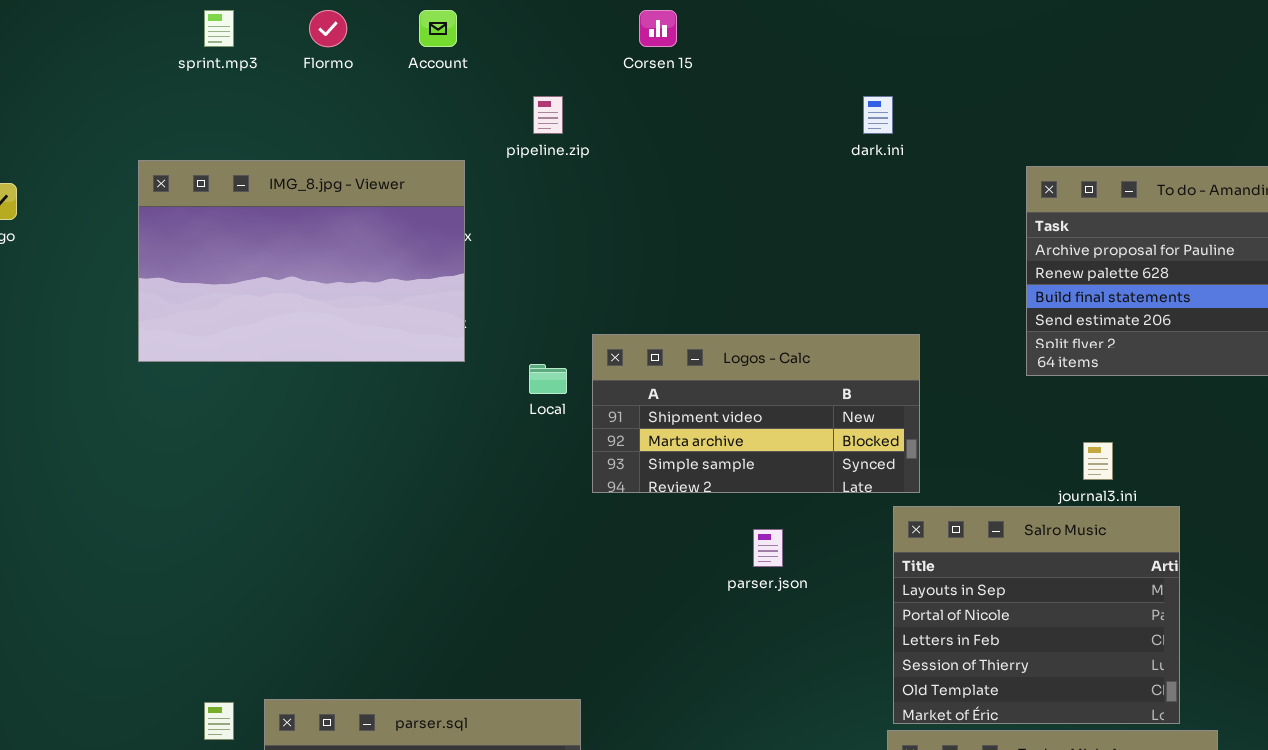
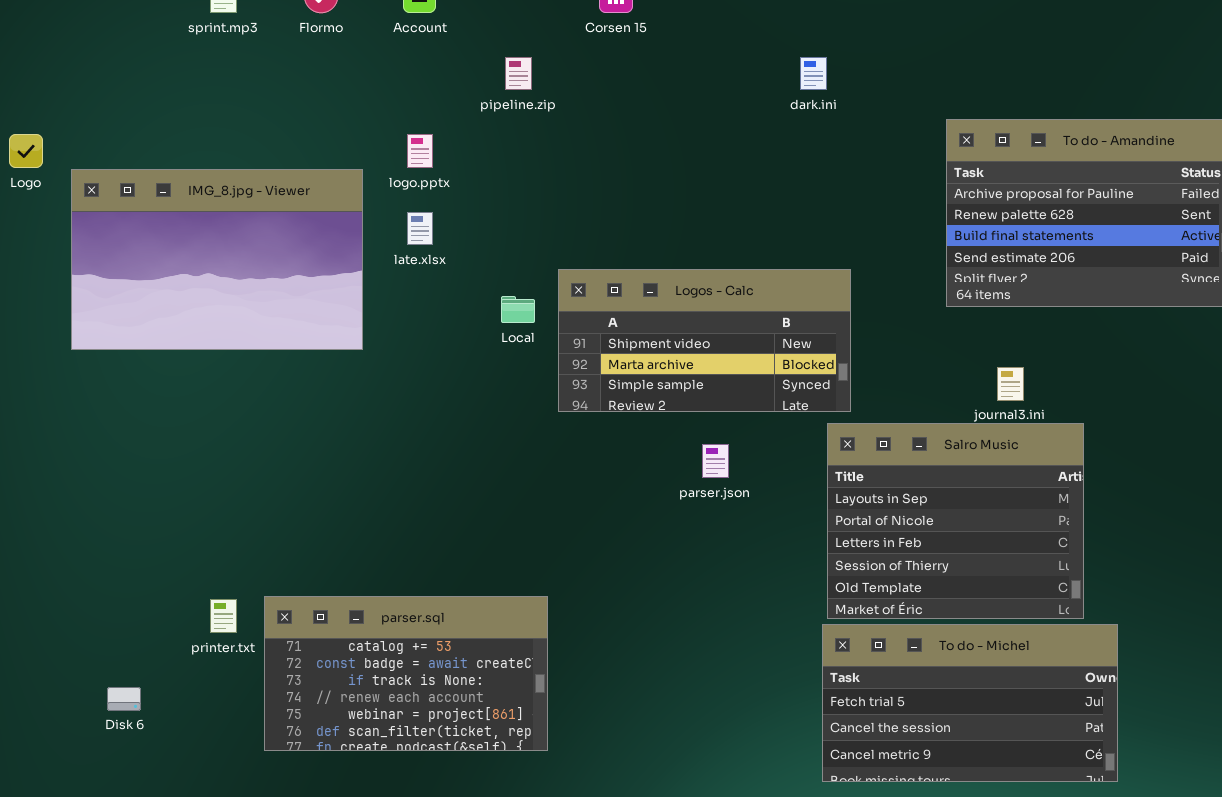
IMG_8.jpg - Viewer: [138,160,465,362] -> [71,169,363,350], moved

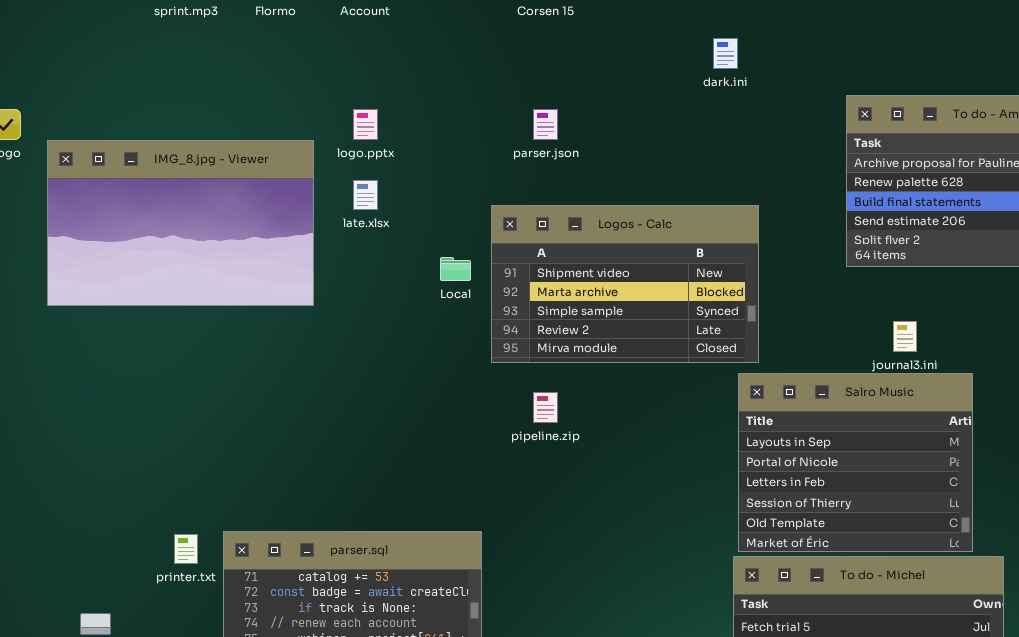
pipeline.zip: [505,57,532,90] -> [533,392,558,423], moved
Logos - Calc: [558,269,851,412] -> [491,205,759,363], resized
parser.json: [702,444,729,478] -> [533,109,558,140], moved

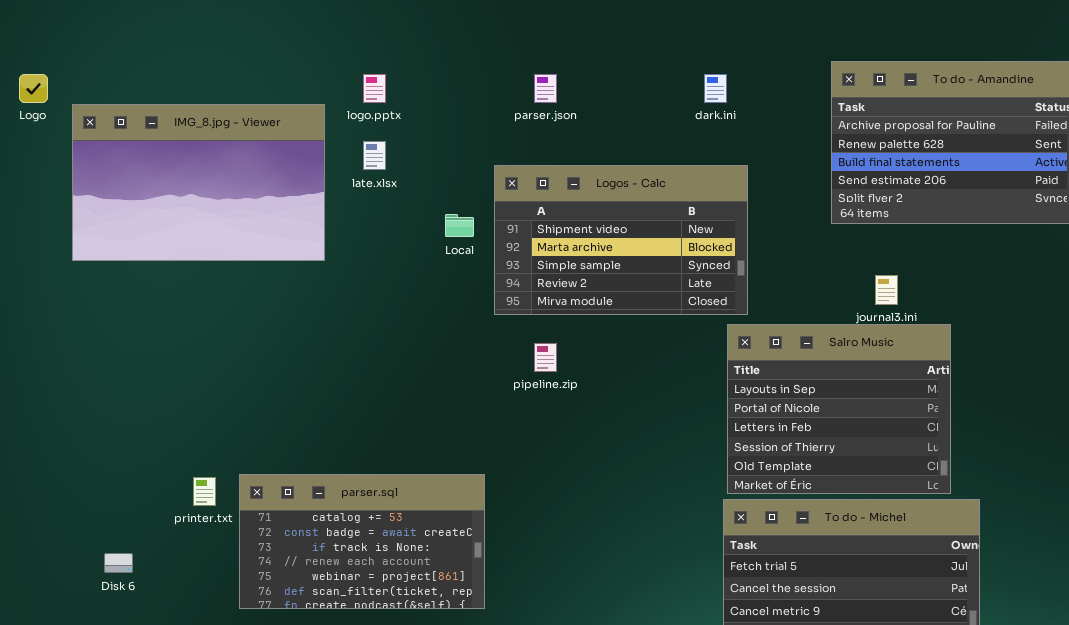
dark.ini: [713,38,738,69] -> [704,74,727,103], moved

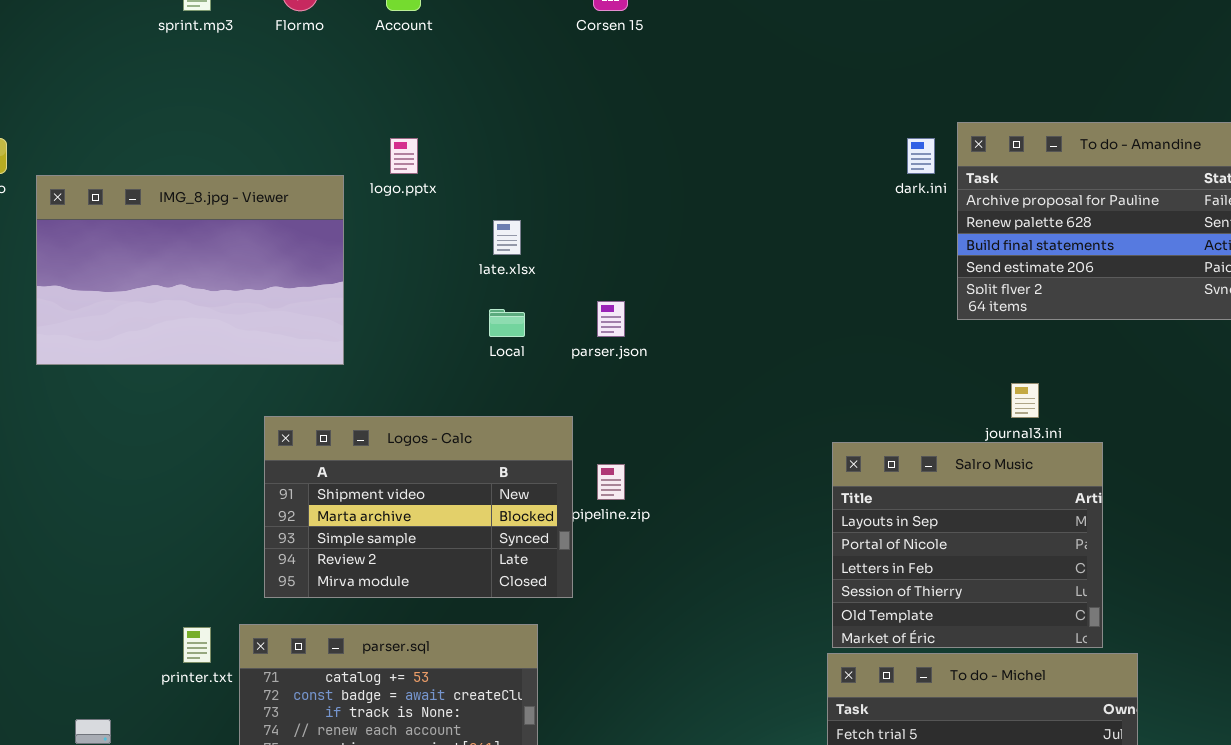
parser.json: [534,74,557,103] -> [597,301,625,337], moved
dark.ini: [704,74,727,103] -> [907,138,935,174], moved
late.xlsx: [363,141,386,170] -> [493,220,521,255], moved
Logos - Calc: [494,165,748,315] -> [264,416,573,598], moved

